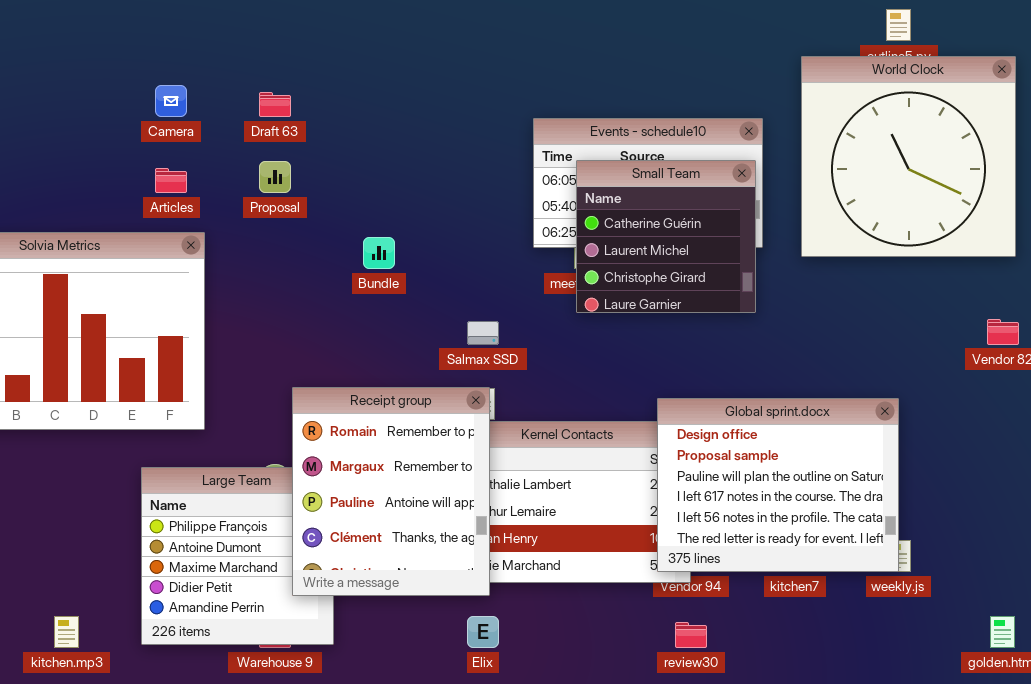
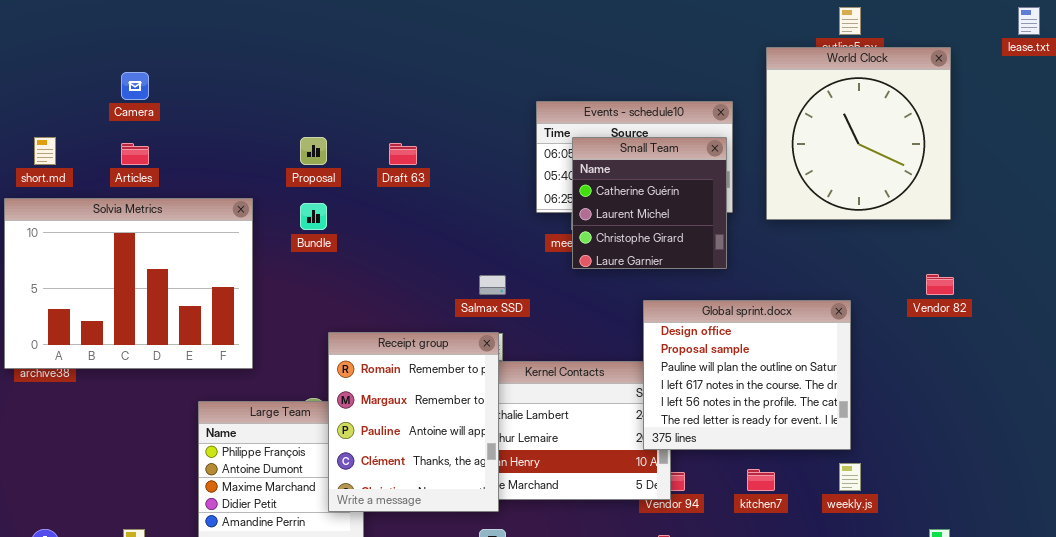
Camera: [155,85,187,117] -> [121,72,149,100], moved
Draft 63: [259,92,291,117] -> [389,143,417,165], moved
Articles: [155,168,187,193] -> [121,143,149,165], moved
Bundle: [363,237,395,269] -> [300,203,327,230], moved
Global sprint.docx: [657,398,899,572] -> [643,300,851,450], moved

